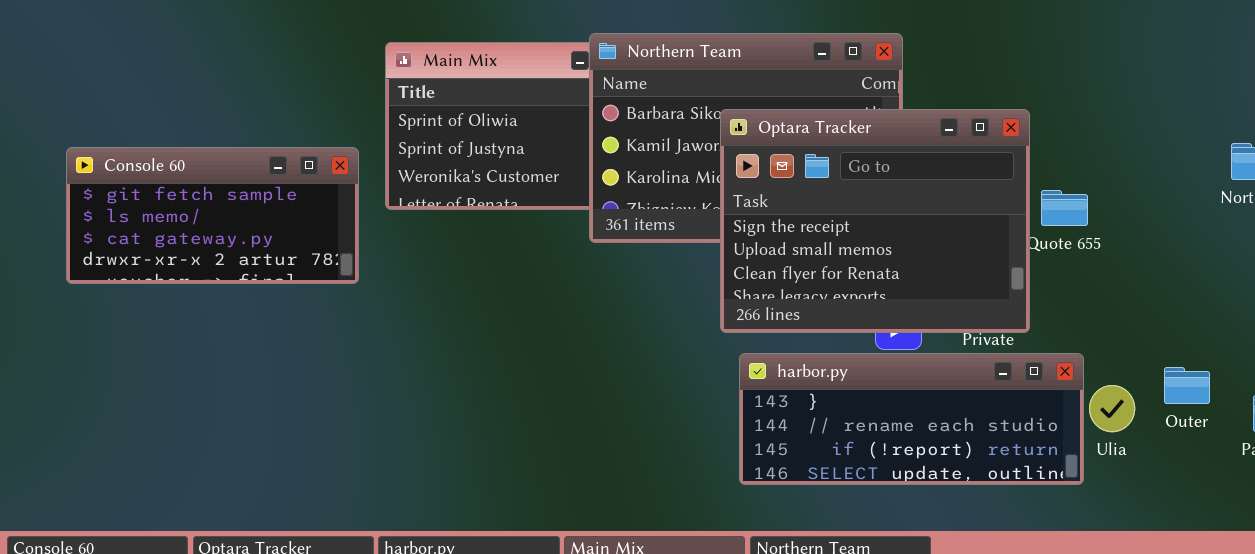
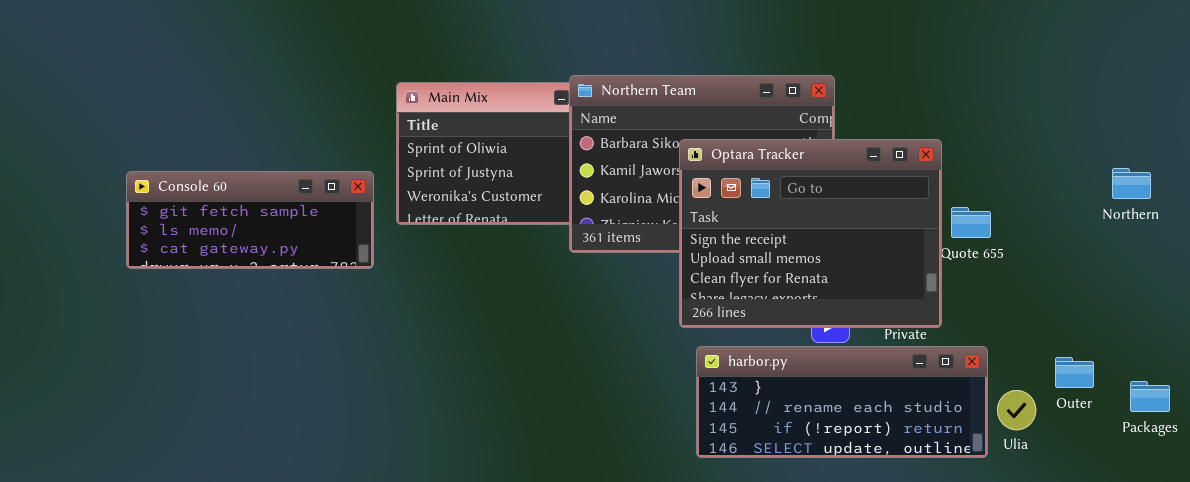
Console 60: [66,147,359,284] -> [126,171,374,269], resized
Ulia: [1089,385,1135,432] -> [997,390,1036,430], moved

